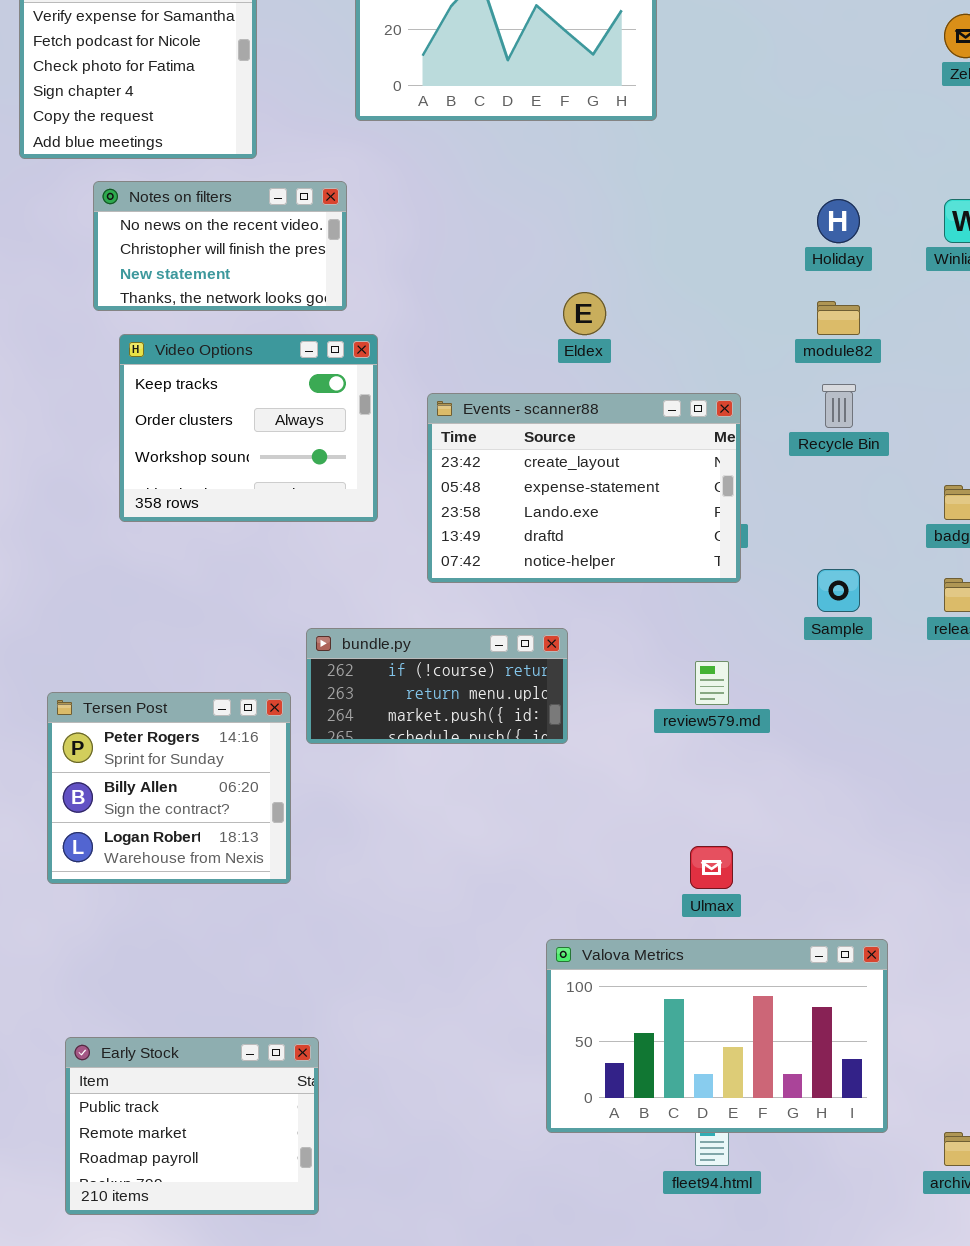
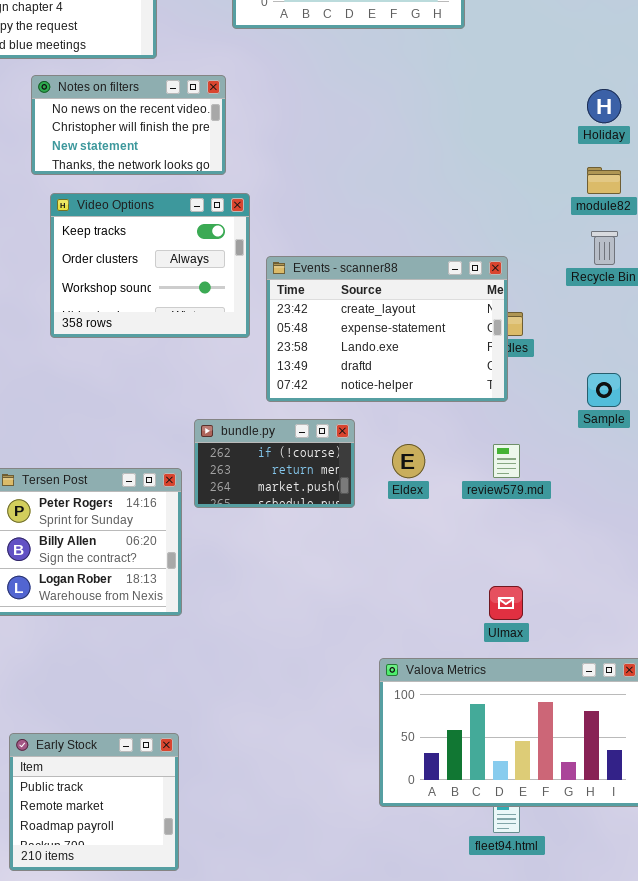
Eldex: [563,292,606,335] -> [392,444,425,478], moved
Events - scanner88: [427,393,741,583] -> [266,256,508,402], moved
bundle.py: [306,628,568,744] -> [194,419,355,508], resized
Early Stock: [65,1037,319,1215] -> [9,733,179,871], resized

